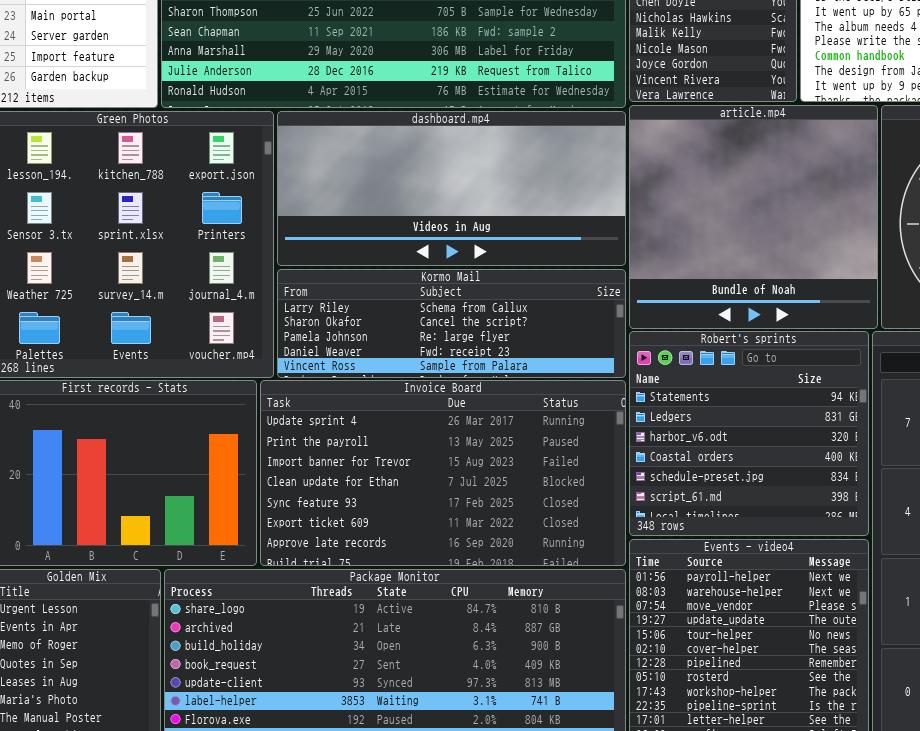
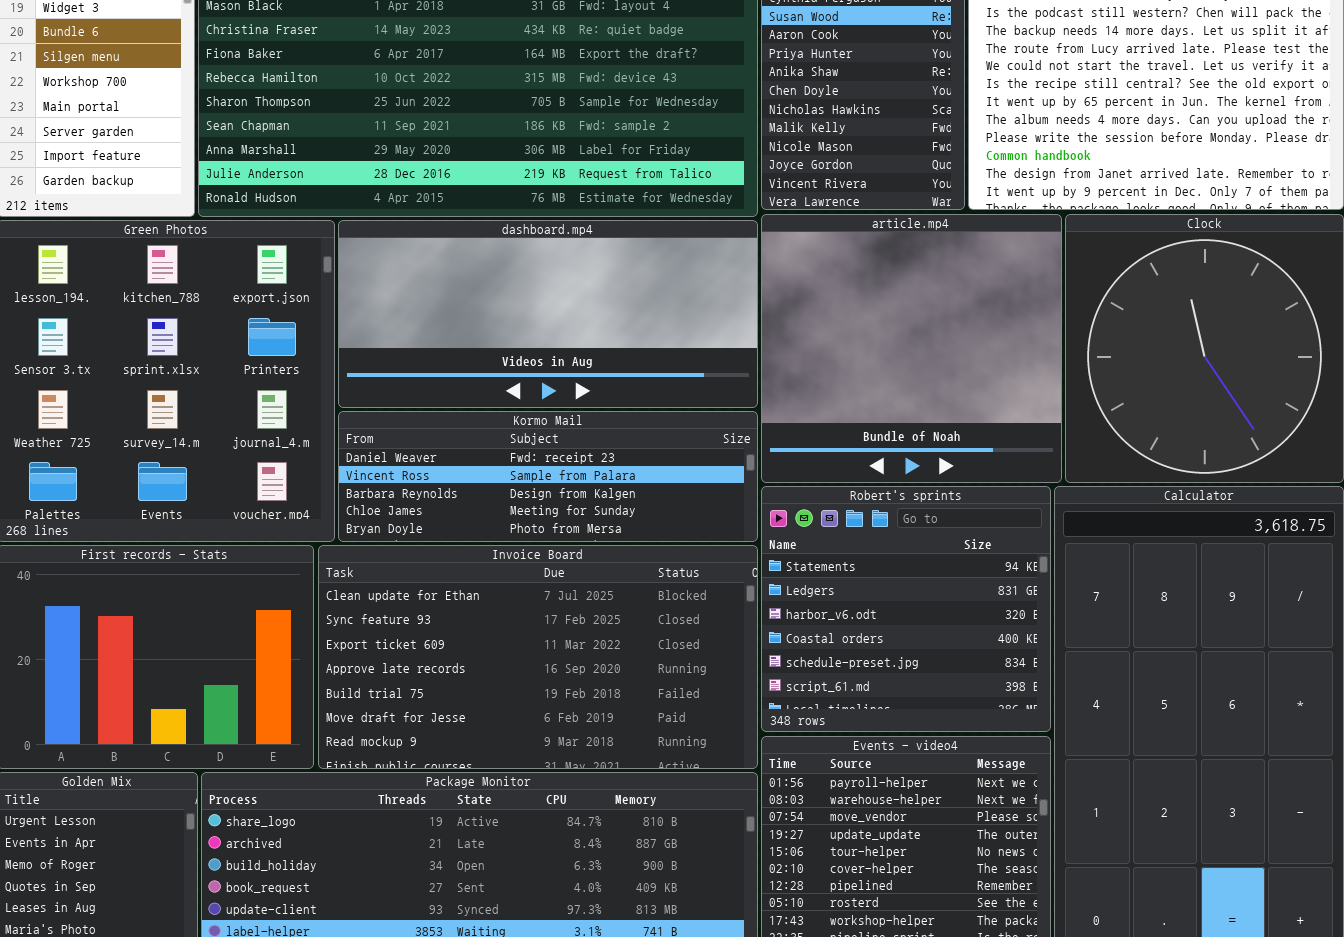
Kormo Mail: [277,269,626,378] -> [338,411,758,542], scrolled down 3 rows
Invoice Board: [260,380,626,566] -> [318,545,758,769], scrolled down 3 rows

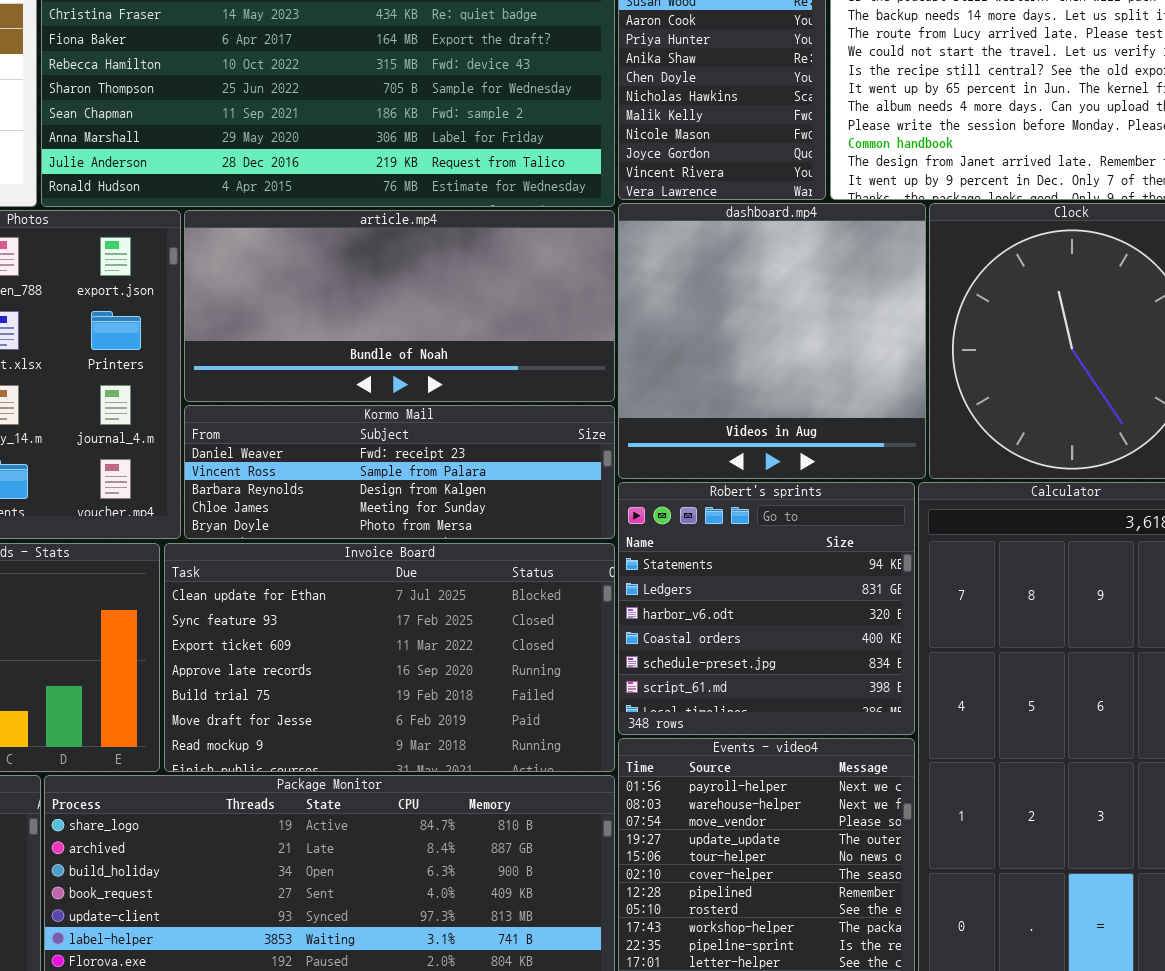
article.mp4: [761,214,1062,483] -> [184,210,615,402], moved, resized
dashboard.mp4: [338,220,758,408] -> [618,203,926,479], moved, resized

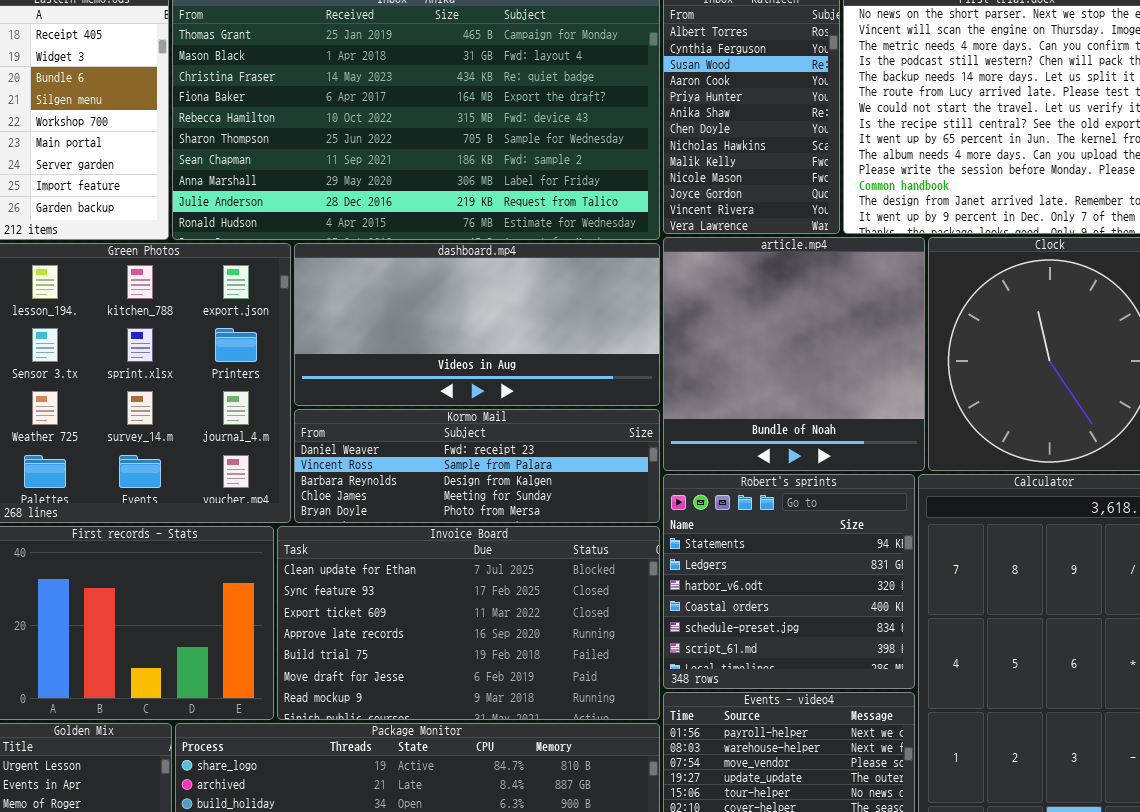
dashboard.mp4: [618,203,926,479] -> [294,243,660,406], moved, resized
article.mp4: [184,210,615,402] -> [663,237,925,471], moved, resized

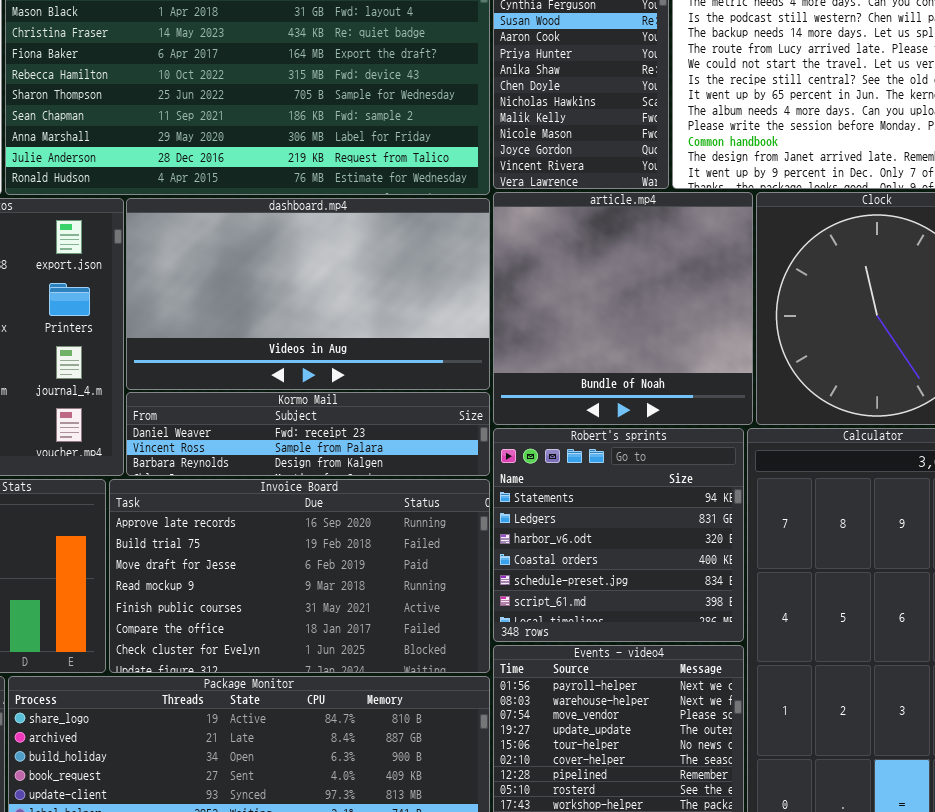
dashboard.mp4: [294,243,660,406] -> [126,198,490,390], resized
Kormo Mail: [294,409,660,523] -> [126,392,490,476], resized
Invoice Board: [277,526,660,720] -> [109,479,490,673], scrolled down 3 rows

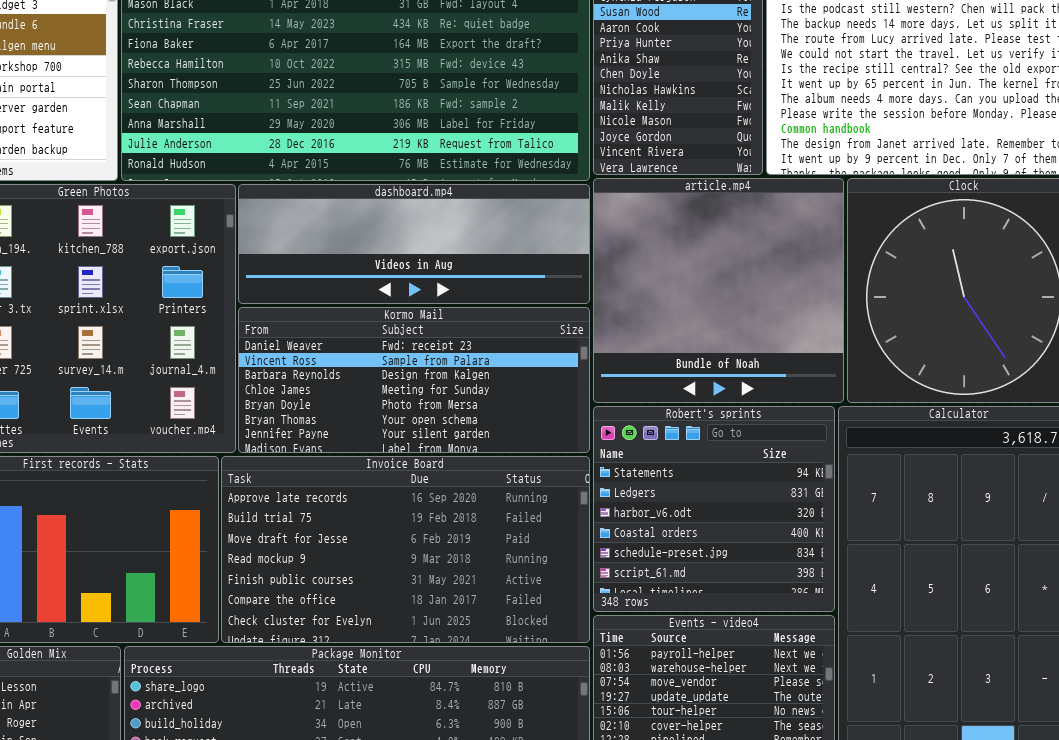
dashboard.mp4: [126,198,490,390] -> [238,184,590,304], resized
Kormo Mail: [126,392,490,476] -> [238,307,590,453], resized

